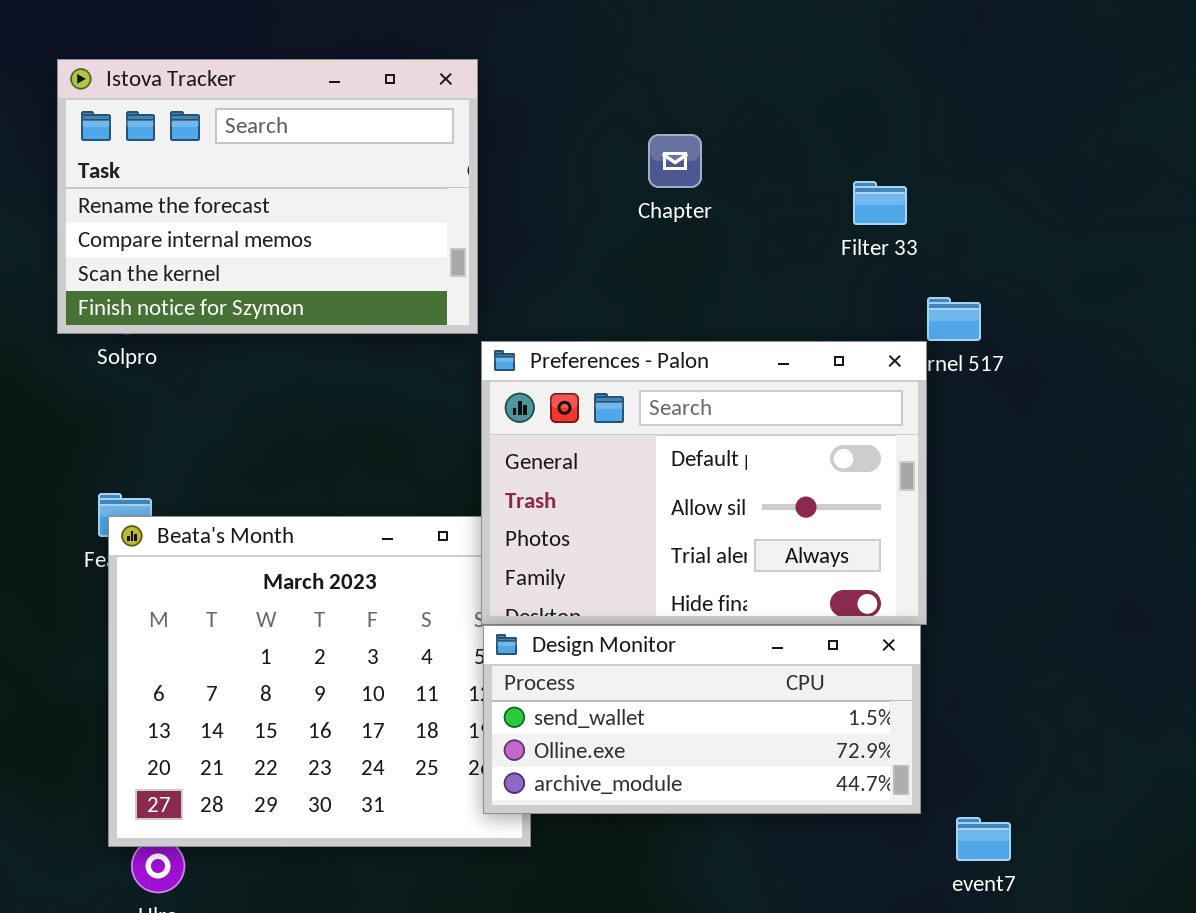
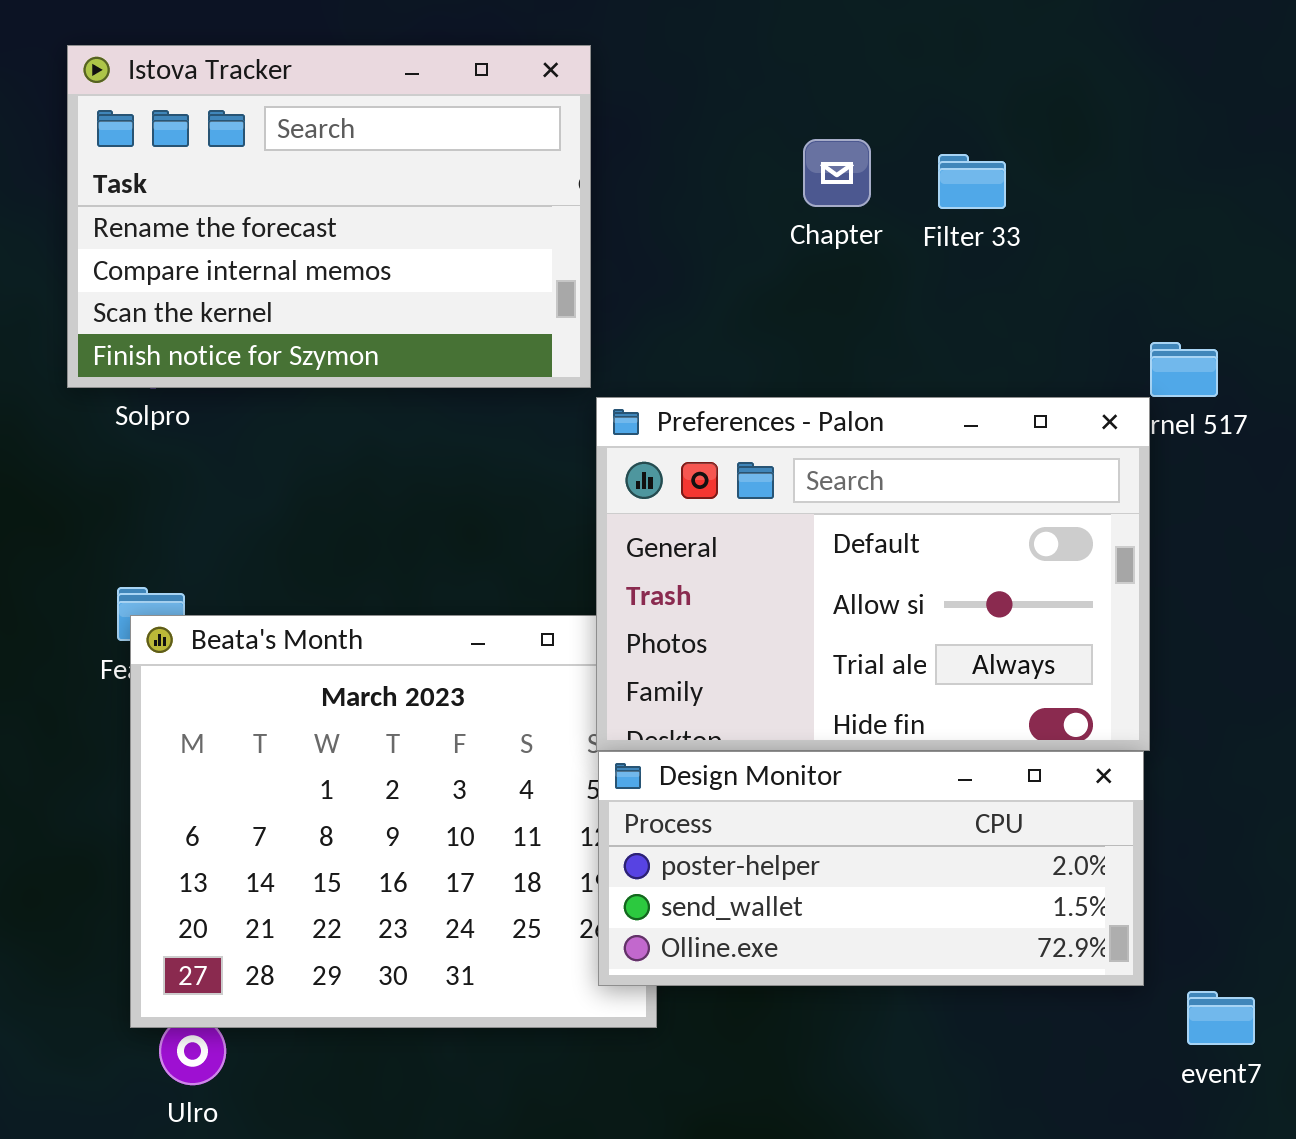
Filter 33: [853,181,907,225] -> [938,154,1006,209], moved
Design Monitor: [483,625,921,814] -> [598,751,1144,986], scrolled up 1 row

